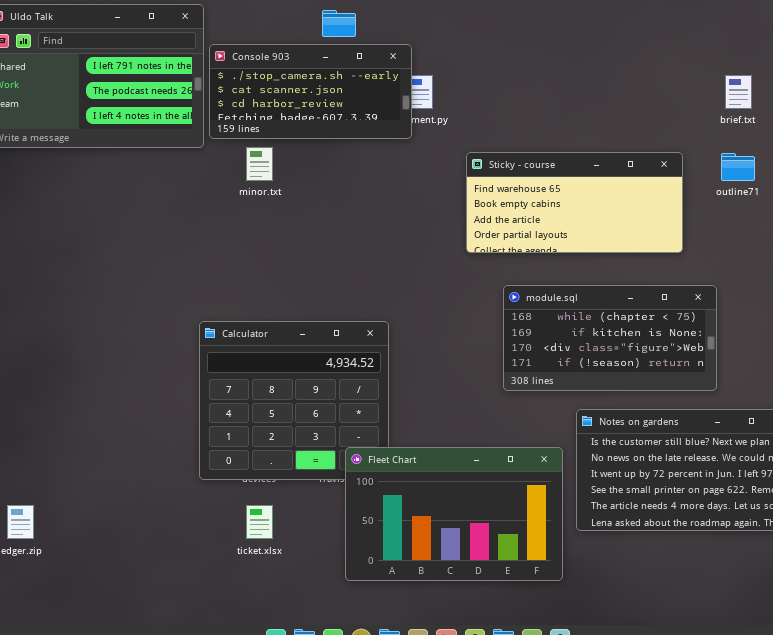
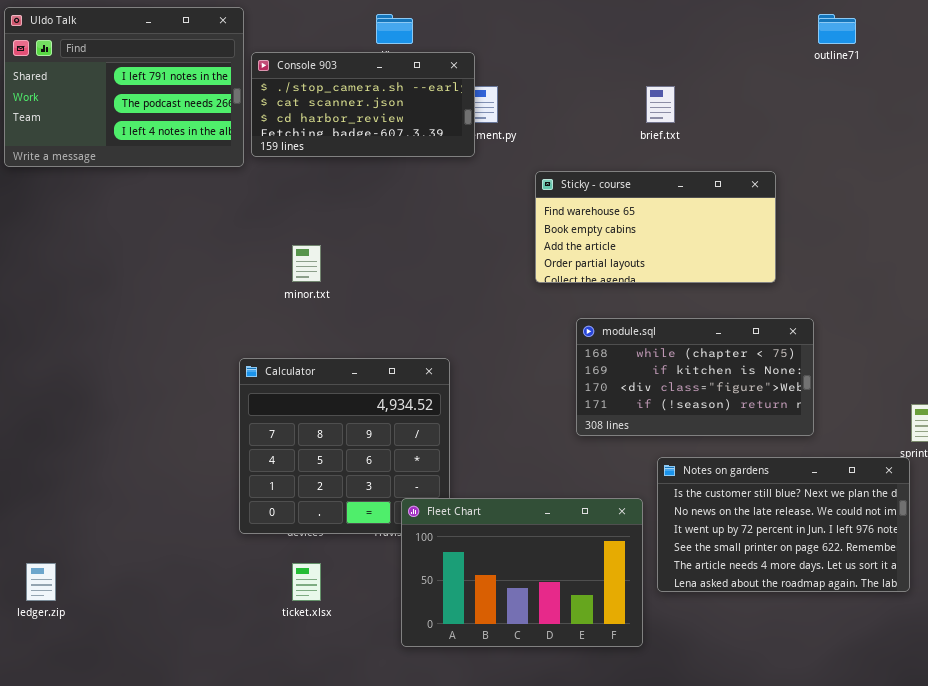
brief.txt: [725,75,752,109] -> [646,86,675,123], moved
minor.txt: [246,147,273,181] -> [292,245,321,282], moved
outline71: [721,153,755,181] -> [818,14,856,44], moved

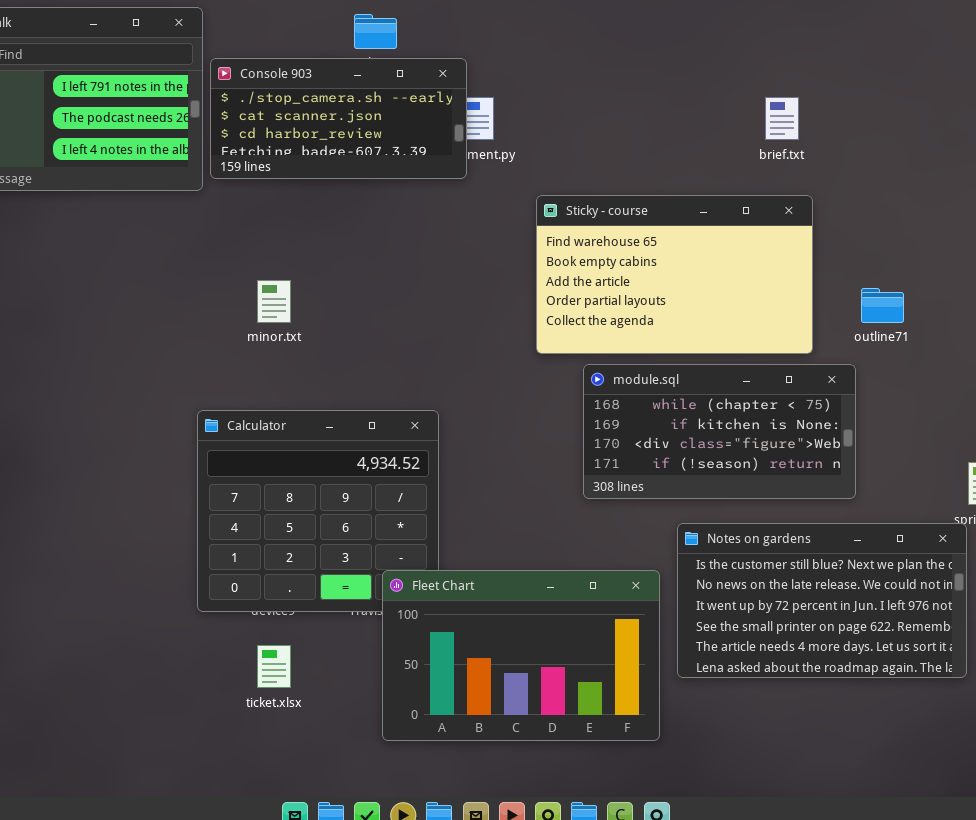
outline71: [818,14,856,44] -> [861,288,904,323], moved
brief.txt: [646,86,675,123] -> [765,97,799,140], moved
Sticky - course: [535,171,776,283] -> [536,195,813,354], resized

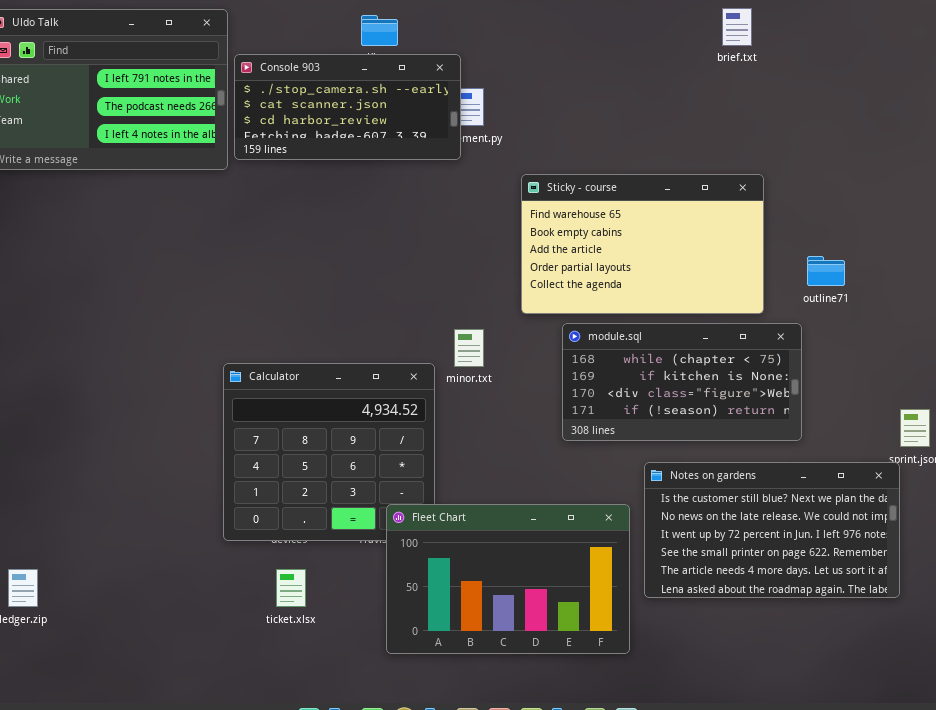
brief.txt: [765,97,799,140] -> [722,8,752,46], moved
minor.txt: [257,280,291,323] -> [454,329,484,367], moved

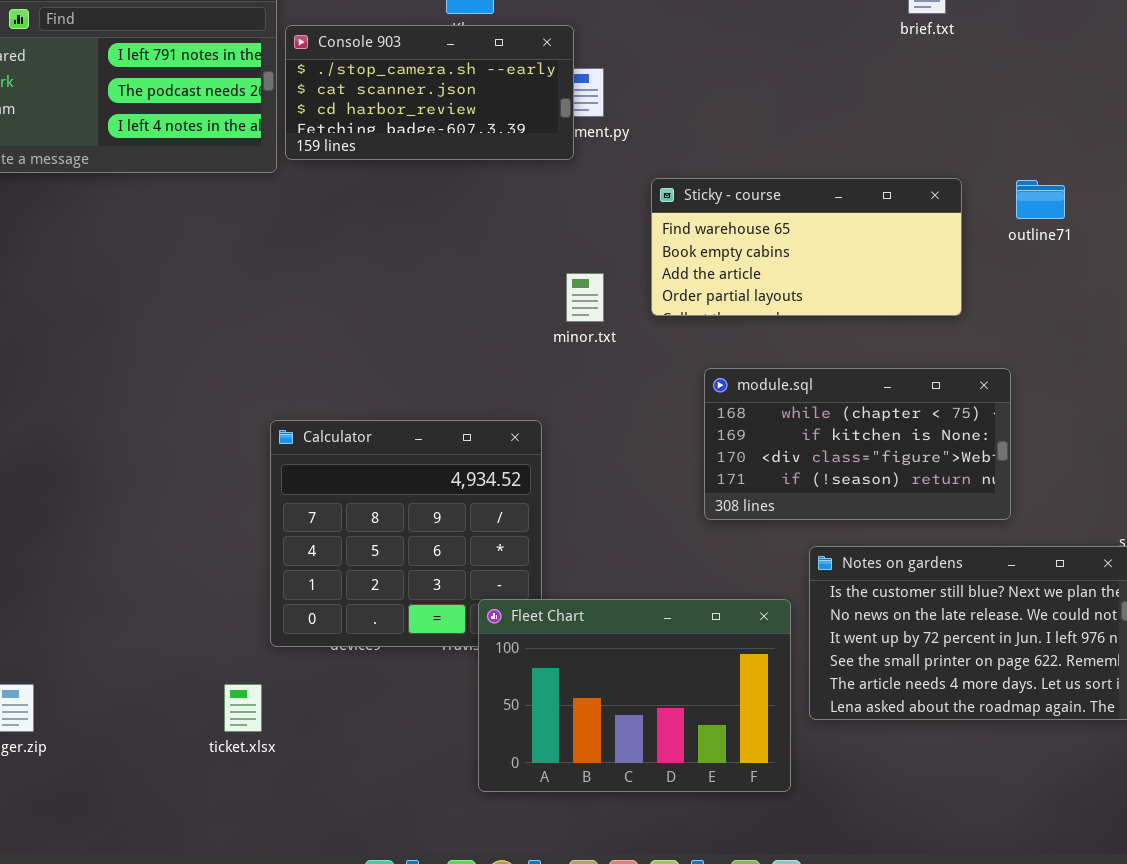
Sticky - course: [521,174,764,314] -> [651,178,962,316], resized
outline71: [807,256,845,286] -> [1016,180,1065,219], moved
minor.txt: [454,329,484,367] -> [566,273,604,322], moved
ticket.xlsx: [276,569,306,607] -> [224,684,262,732], moved

